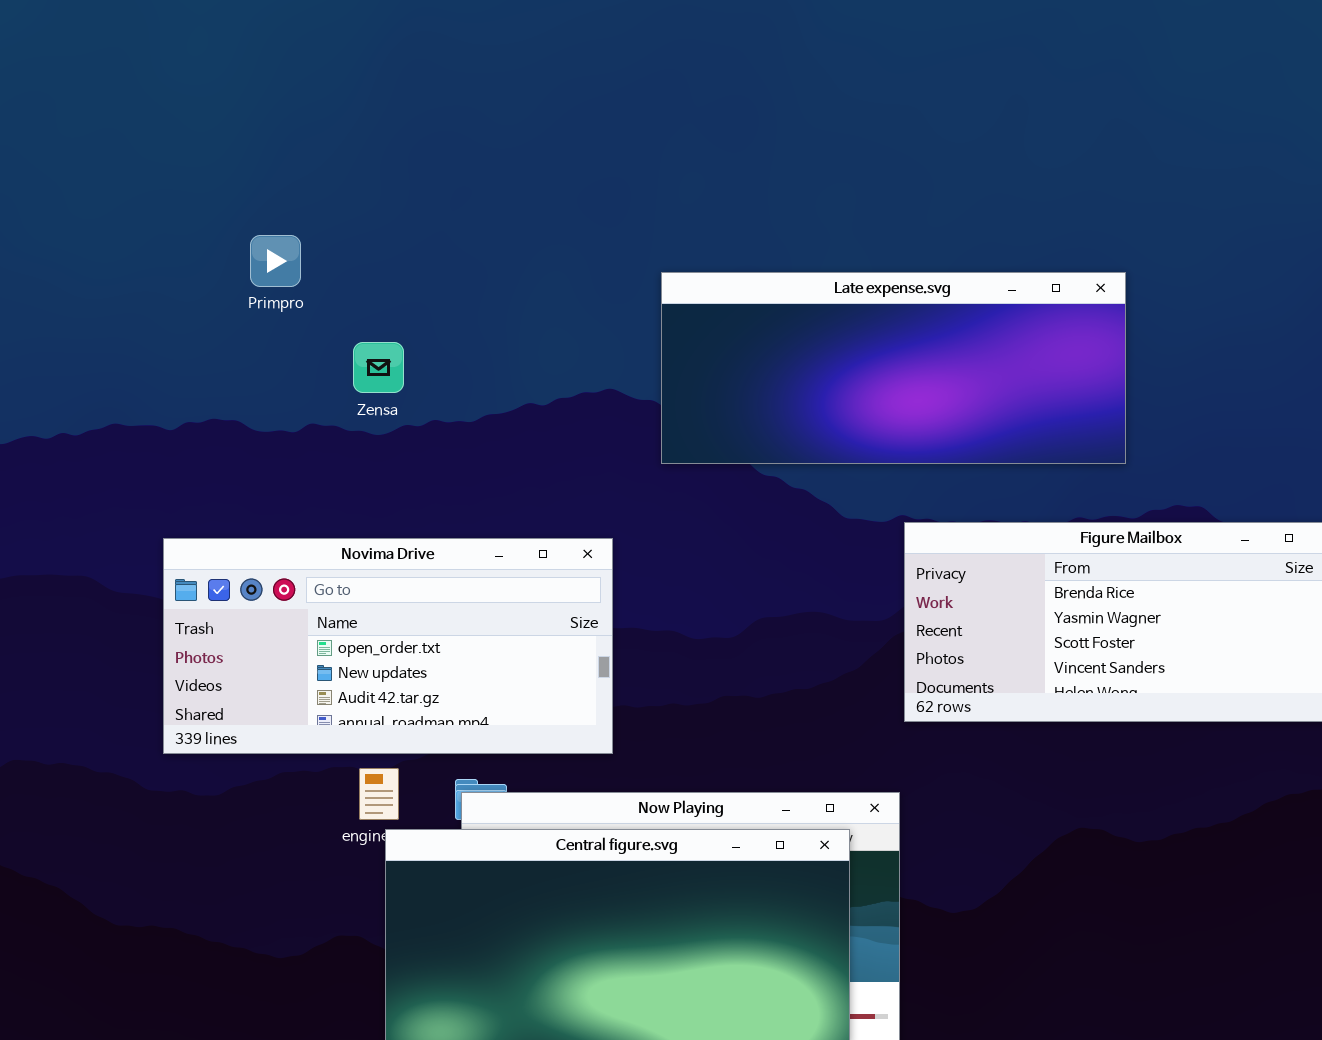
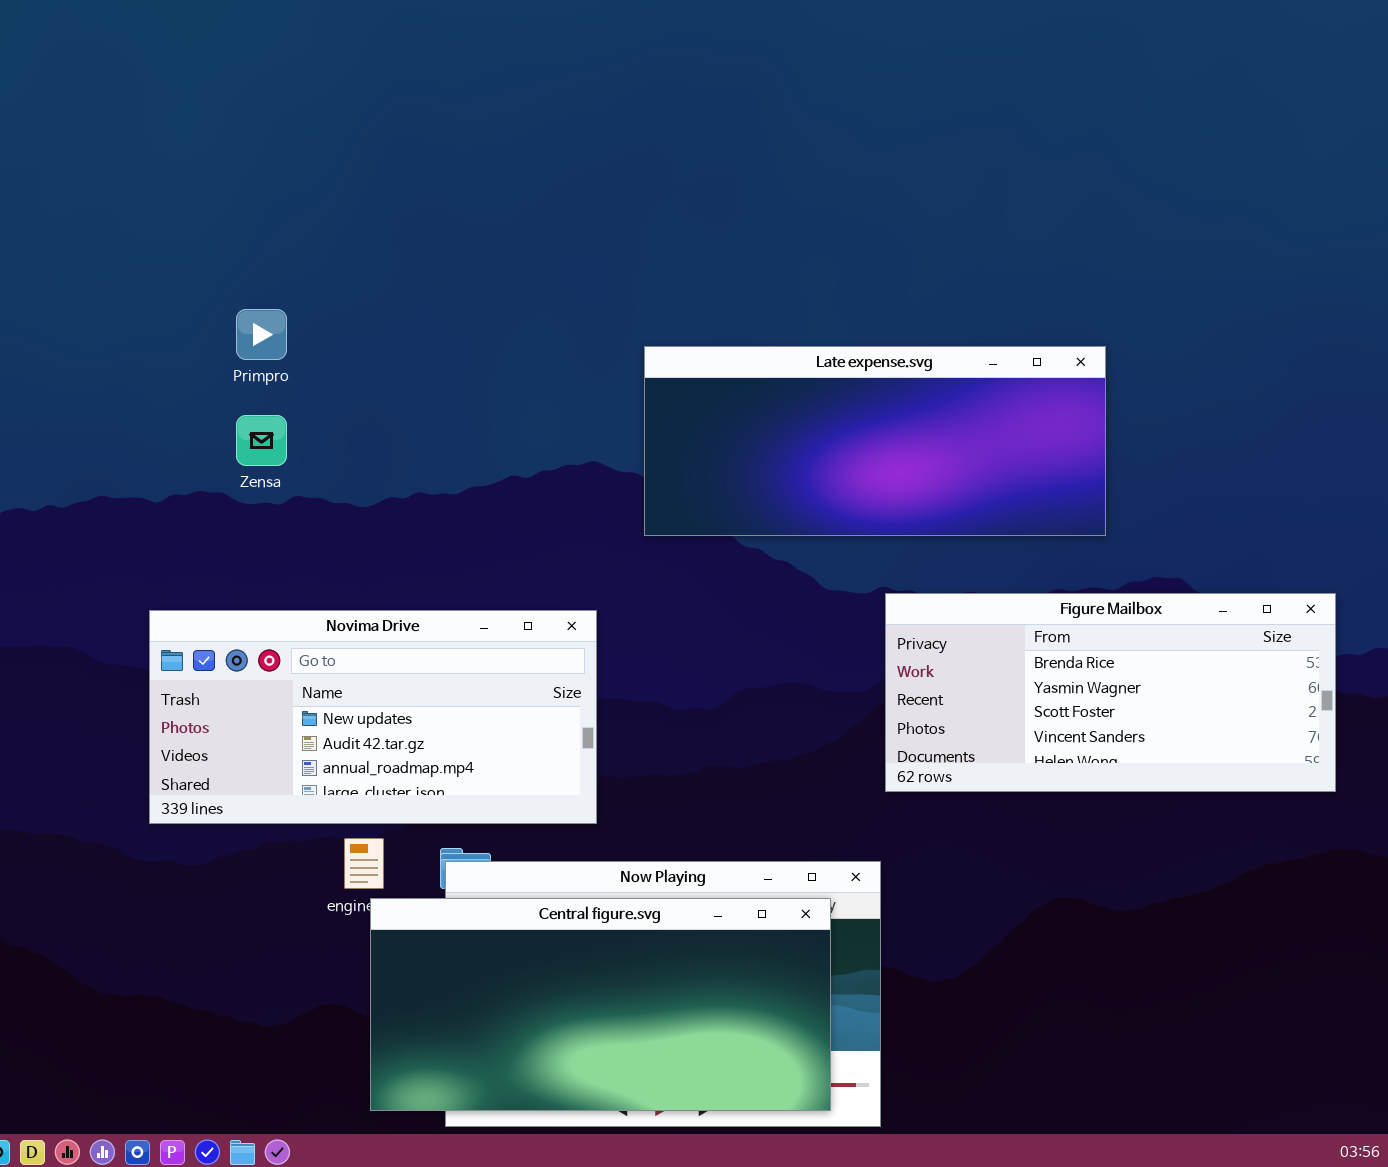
Zensa: [353,342,404,393] -> [236,415,287,466], moved
Novima Drive: [163,538,613,754] -> [149,610,597,824], scrolled down 1 row

